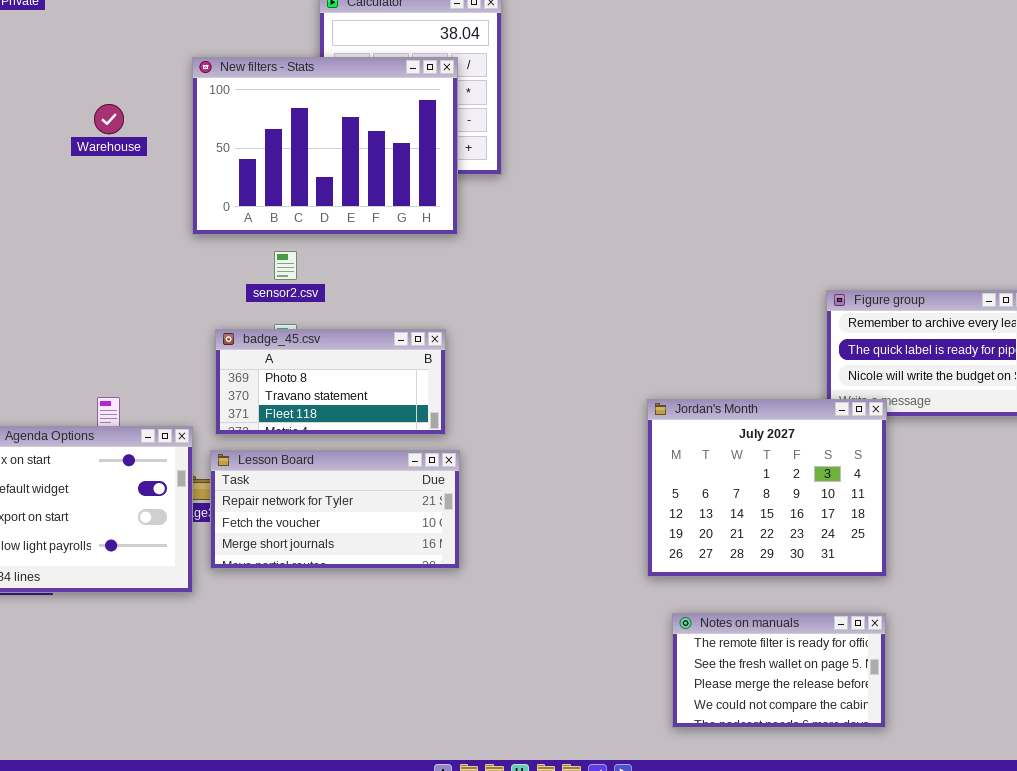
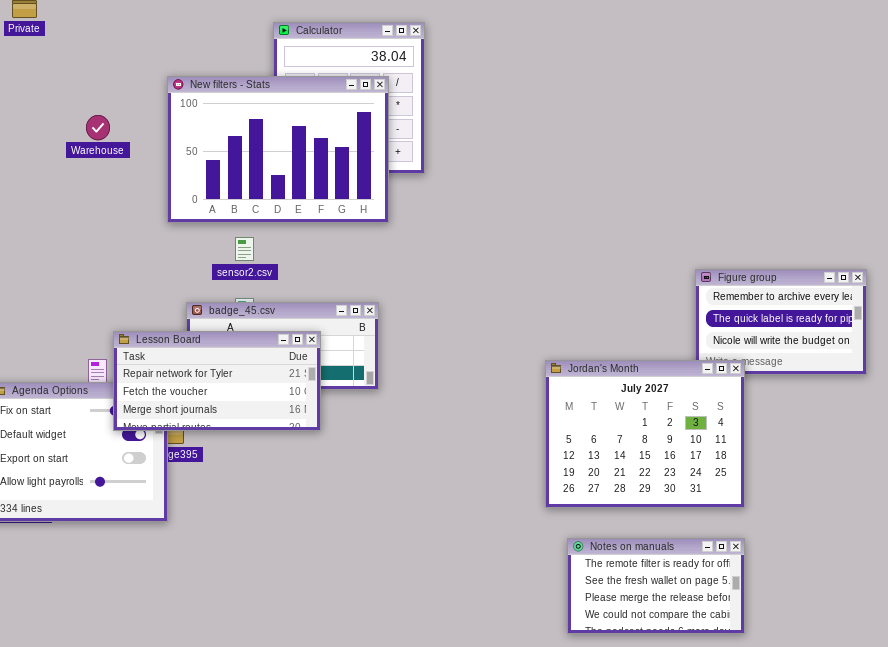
Lesson Board: [210,450,460,569] -> [113,331,321,431], moved

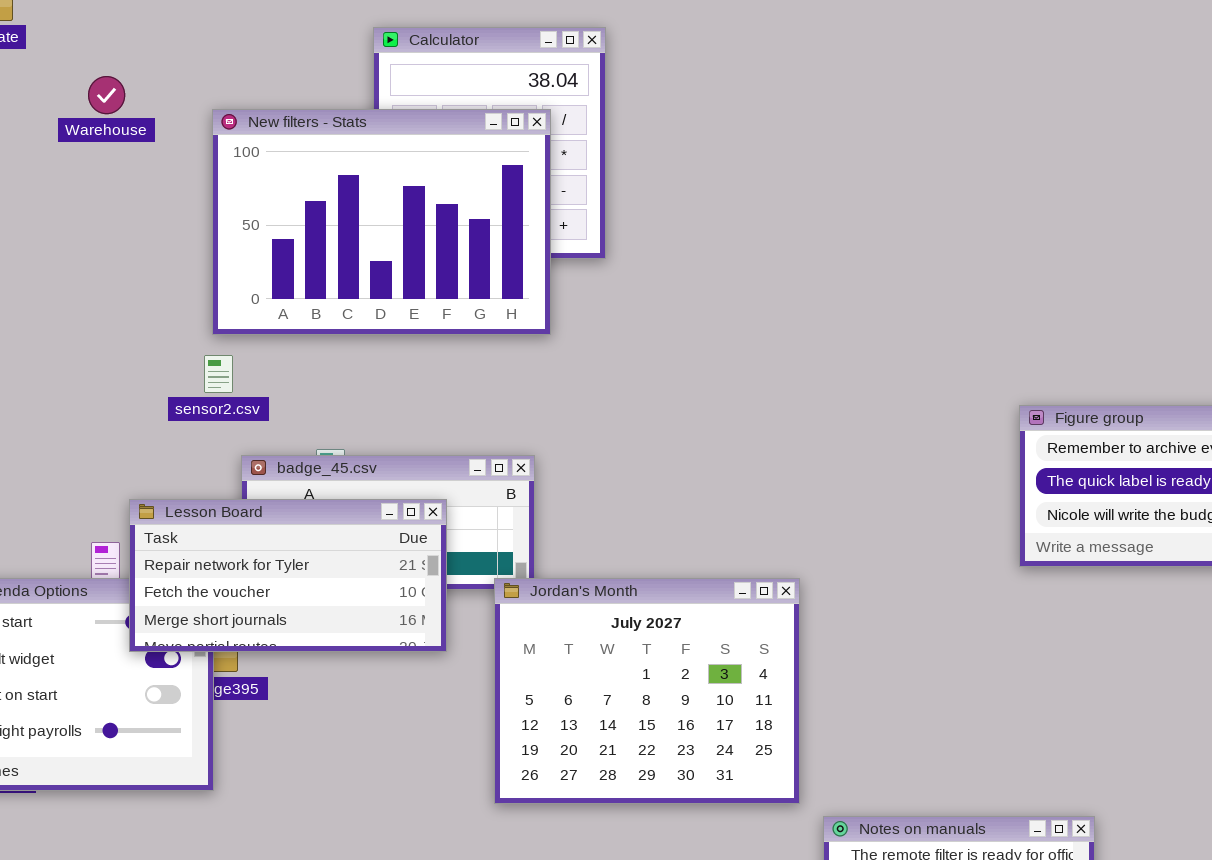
Warehouse: [86,115,110,140] -> [88,76,125,114], moved
sensor2.csv: [235,237,254,261] -> [204,355,233,393], moved
Jordan's Month: [545,360,745,508] -> [494,578,800,804], moved

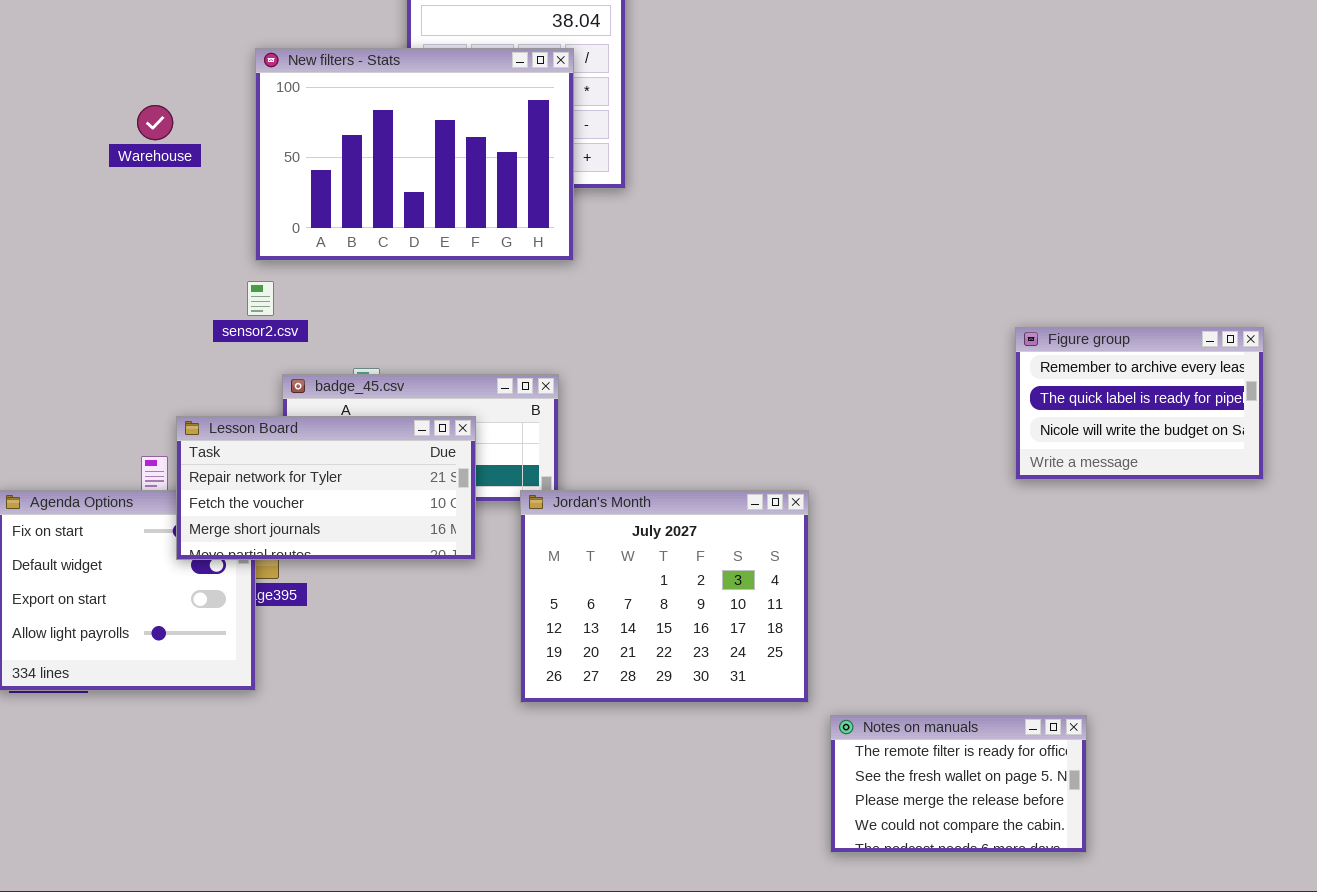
Warehouse: [88,76,125,114] -> [137,105,173,140], moved

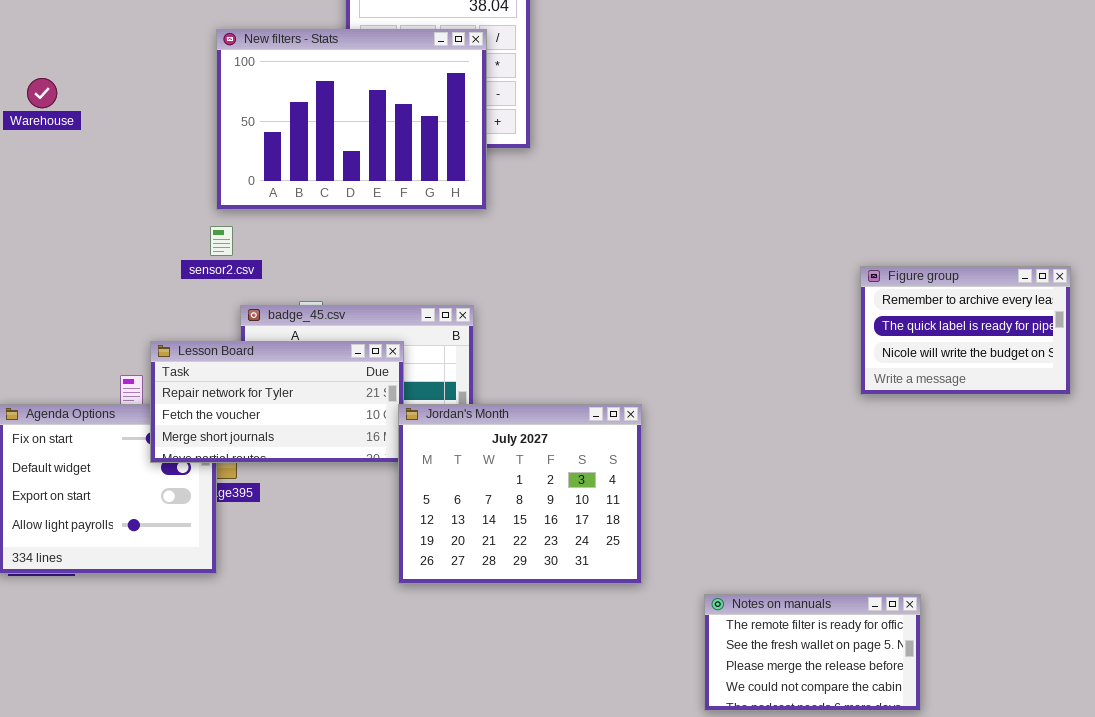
Warehouse: [137,105,173,140] -> [27,78,57,108], moved
Jordan's Month: [520,490,809,703] -> [398,404,642,584], moved

